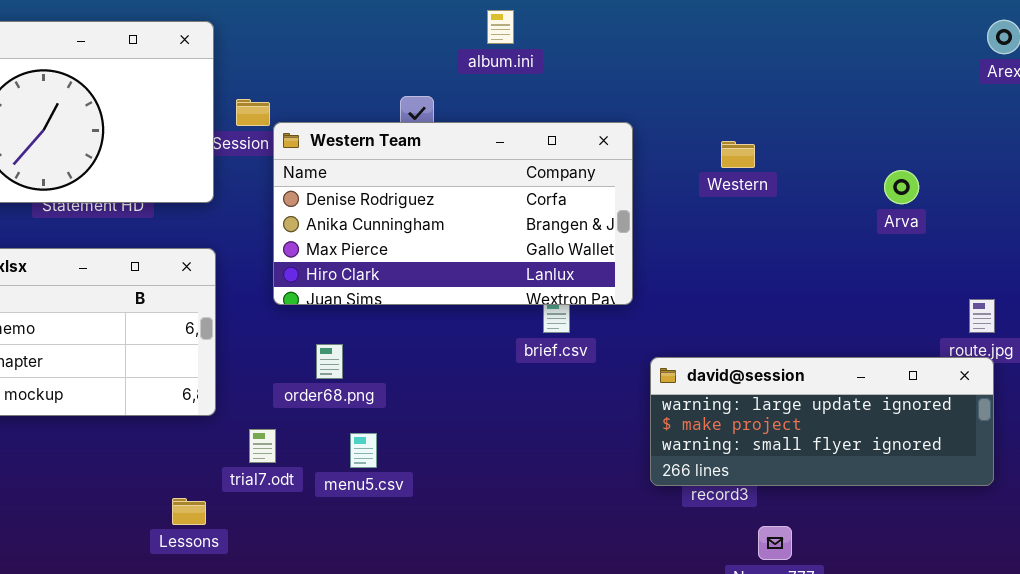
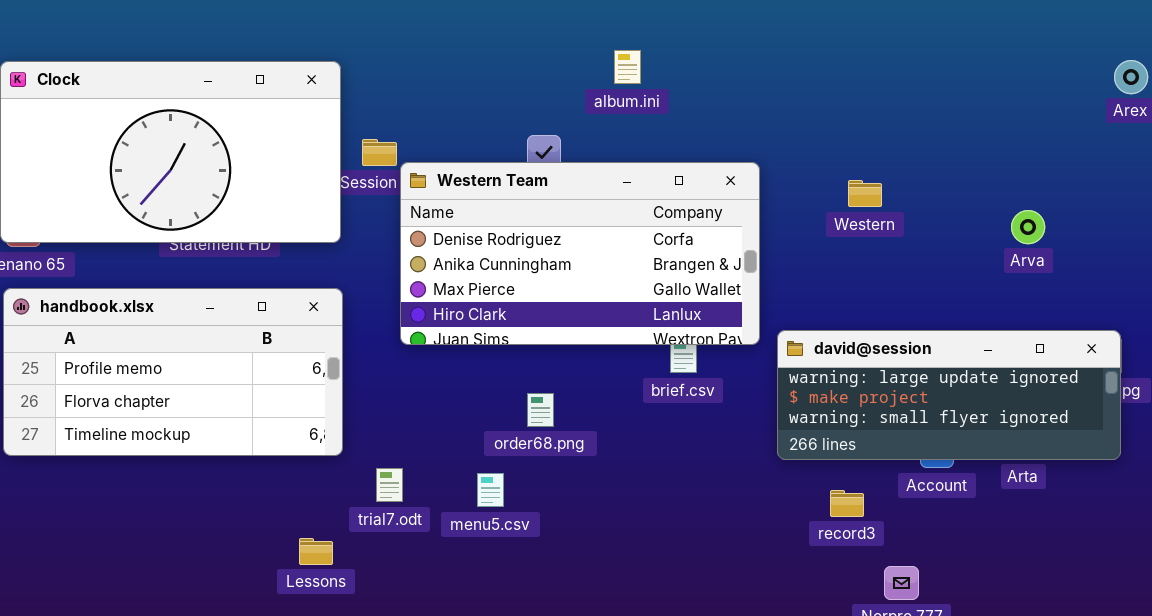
order68.png: [316,344,343,379] -> [527,393,554,427], moved
david@session: [650,357,994,486] -> [777,330,1121,460], moved

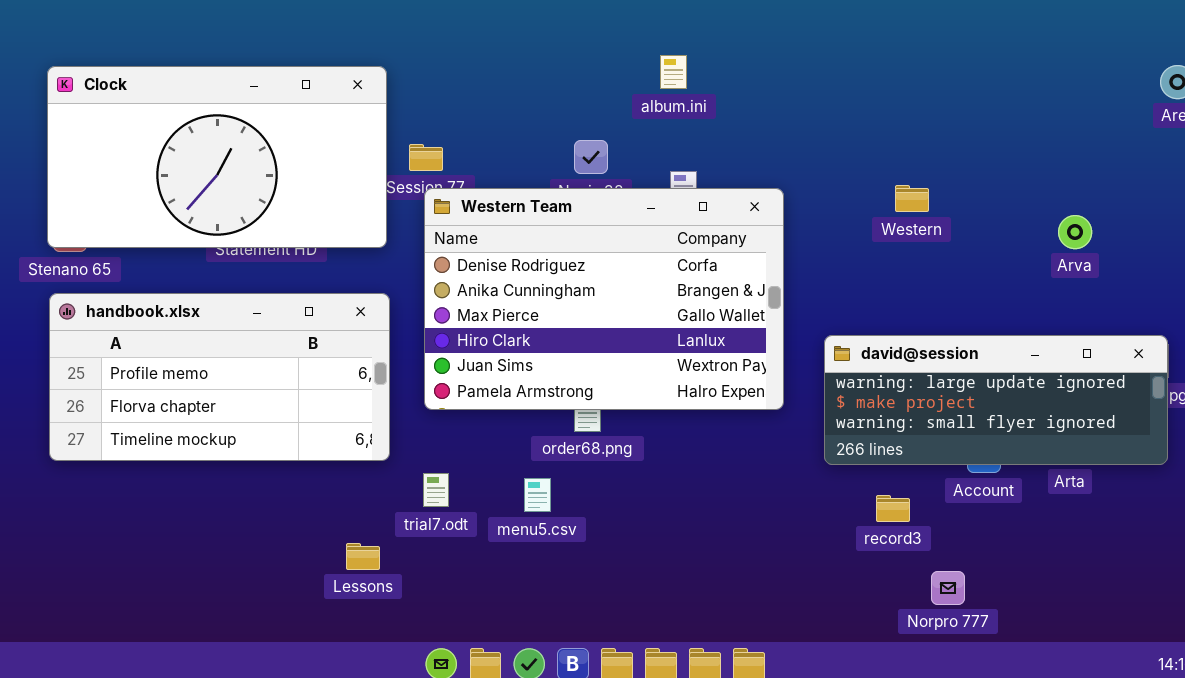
Western Team: [400,162,760,345] -> [424,188,784,410], moved, resized

